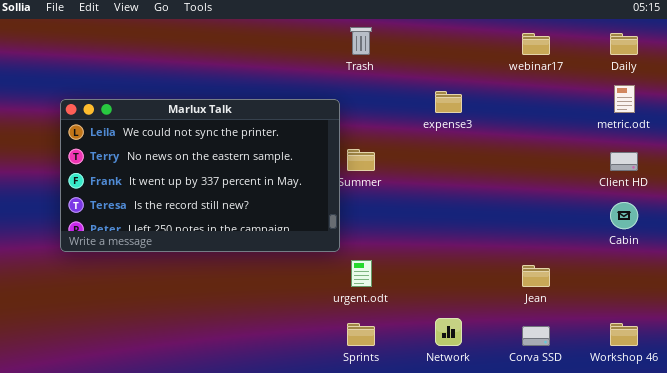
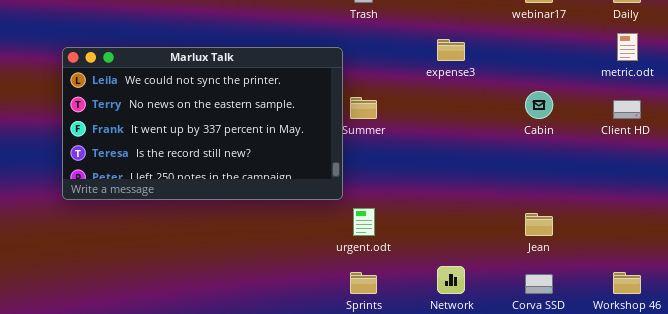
Cabin: [610,202,638,229] -> [525,91,553,119], moved

